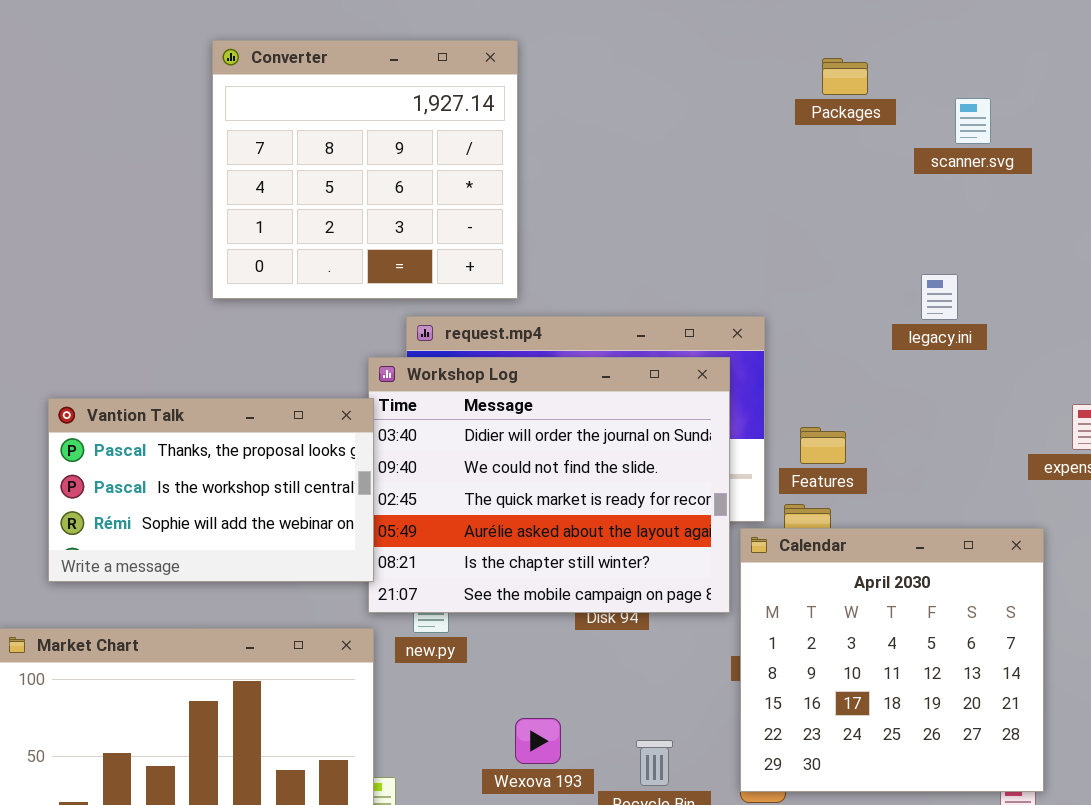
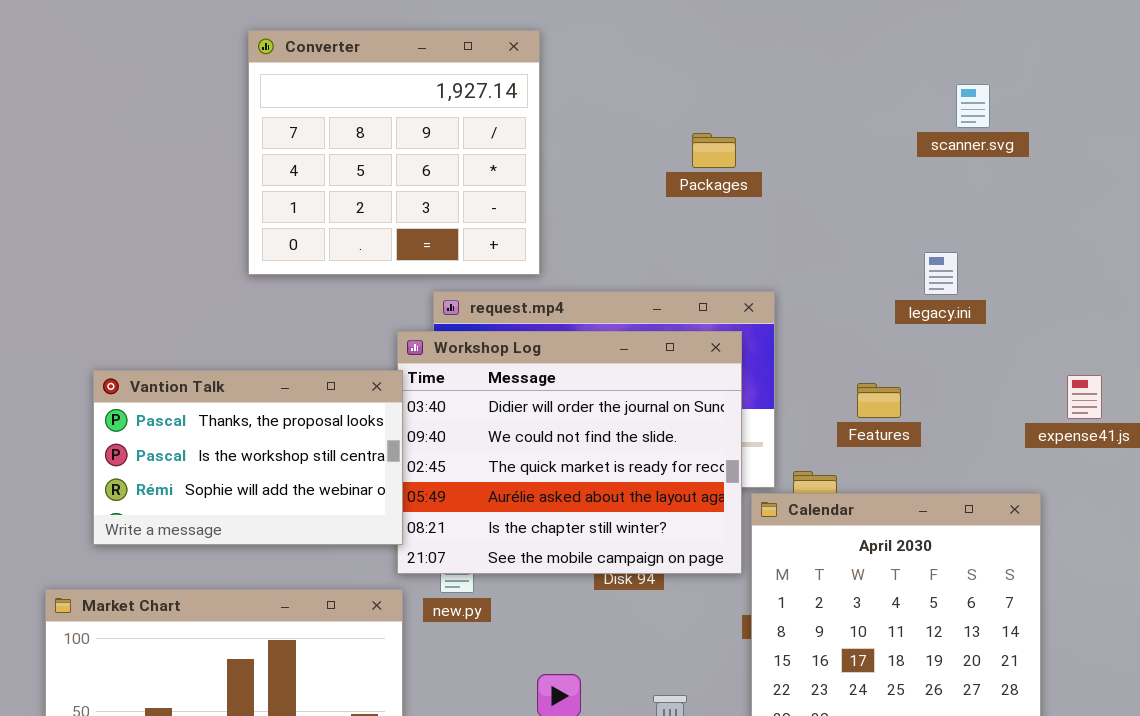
Packages: [822,58,868,95] -> [692,133,736,168], moved
Features: [800,427,846,464] -> [857,383,901,418], moved

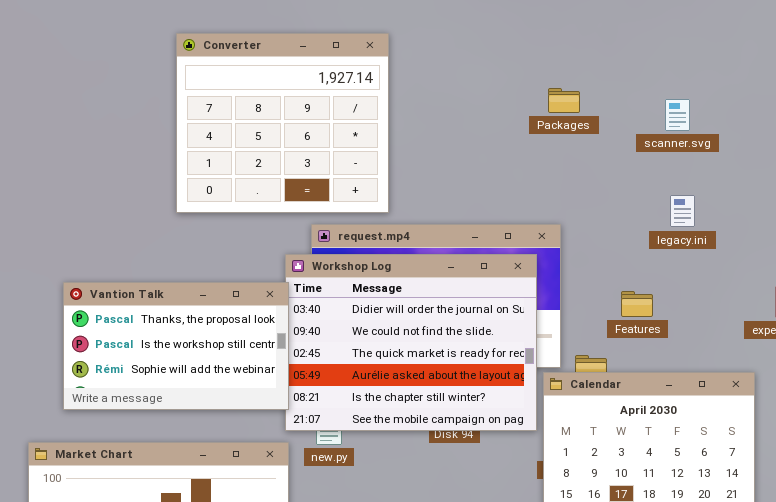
scanner.svg: [956,84,990,128] -> [665,99,690,131], moved
Packages: [692,133,736,168] -> [548,88,580,113], moved

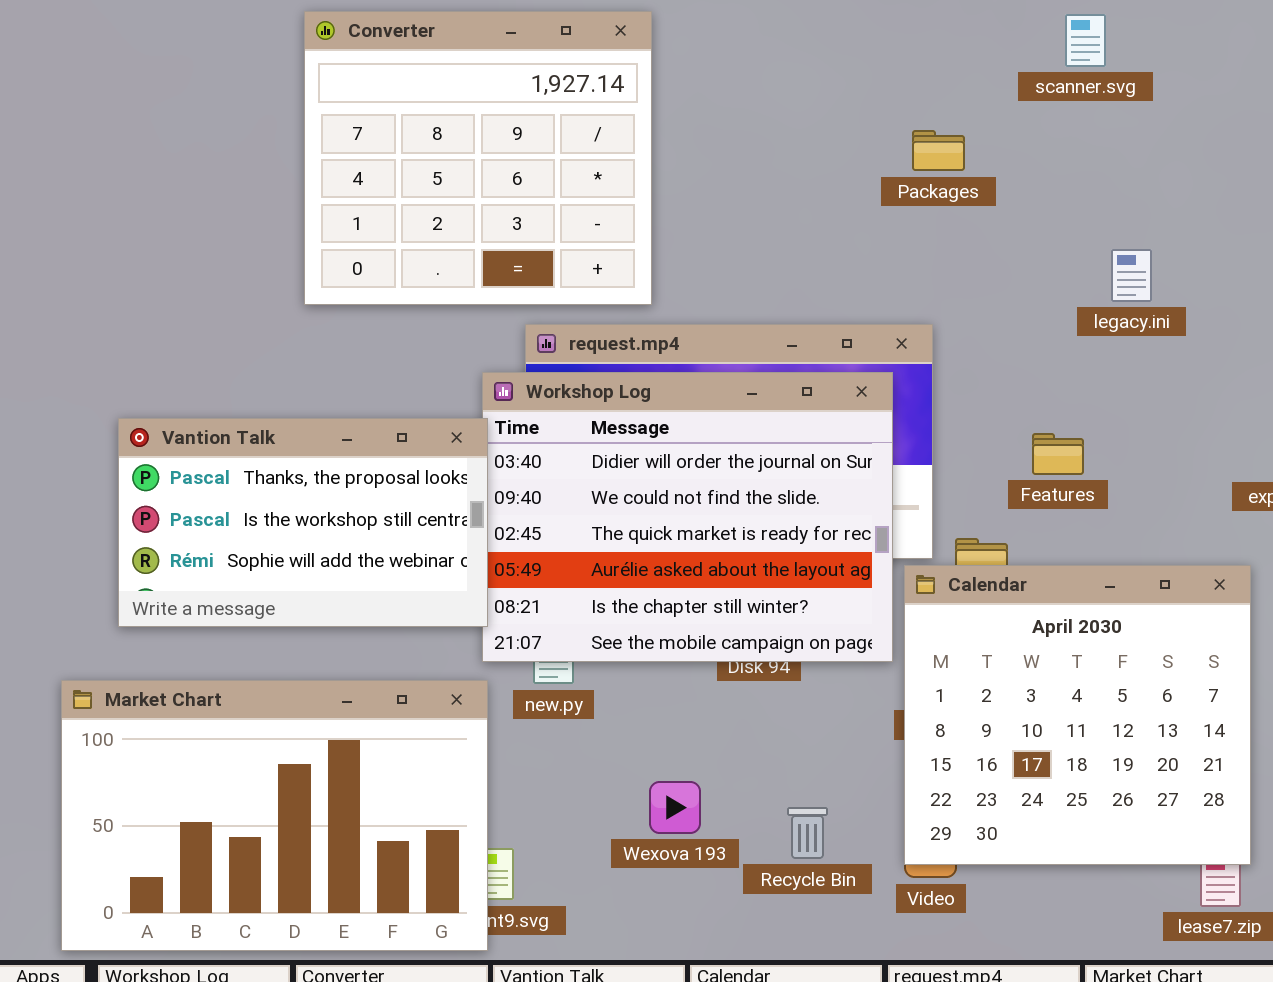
Packages: [548,88,580,113] -> [912,130,965,171], moved
scanner.svg: [665,99,690,131] -> [1065,14,1106,67], moved
legacy.ini: [670,195,695,227] -> [1111,249,1152,302], moved

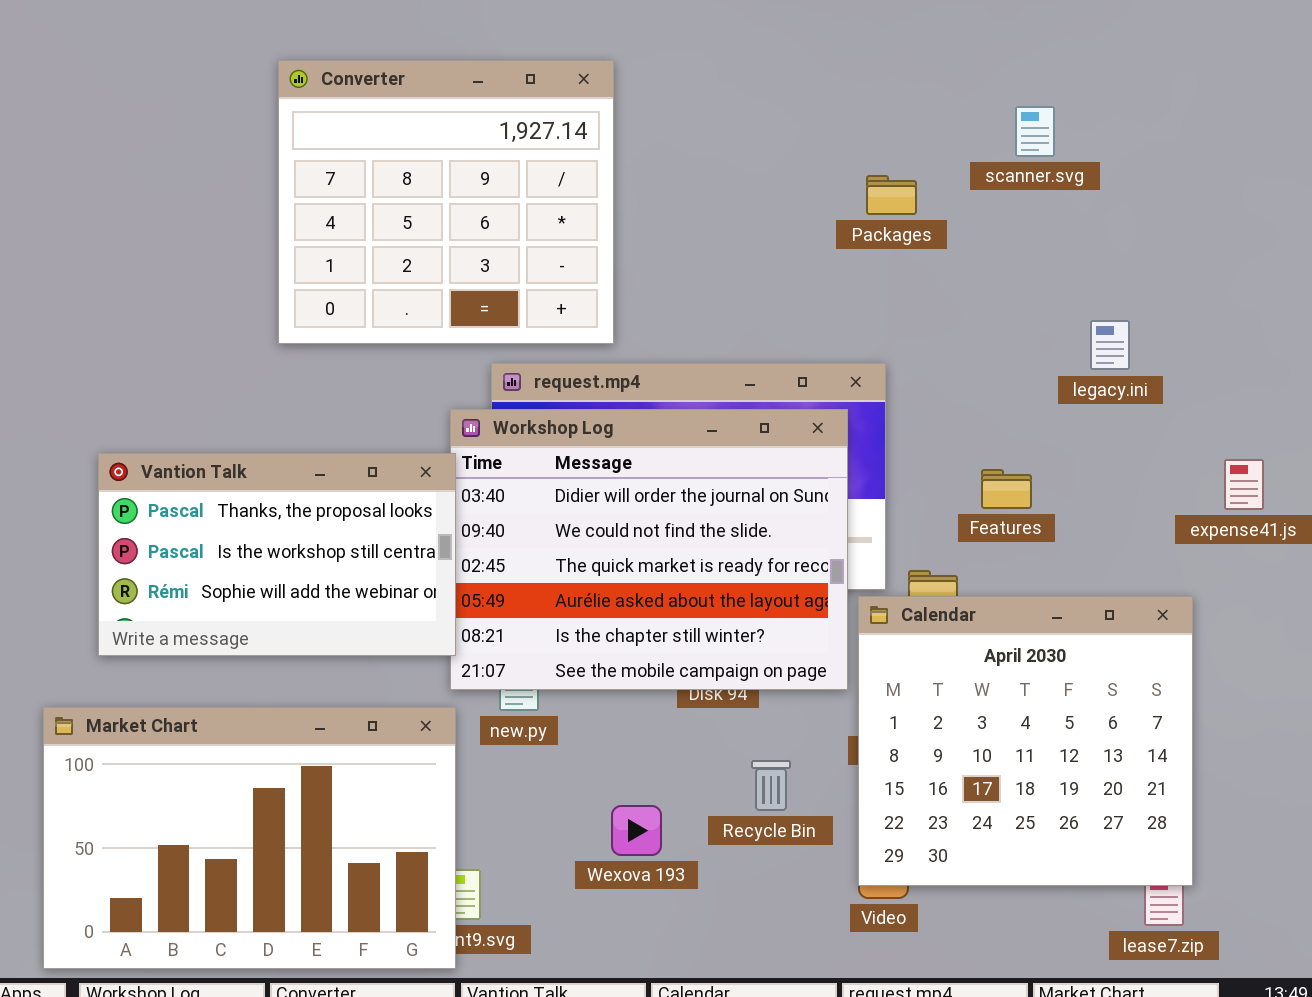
scanner.svg: [1065,14,1106,67] -> [1015,106,1055,157], moved
legacy.ini: [1111,249,1152,302] -> [1090,320,1130,370], moved
Recycle Bin: [787,807,828,859] -> [751,760,791,811], moved

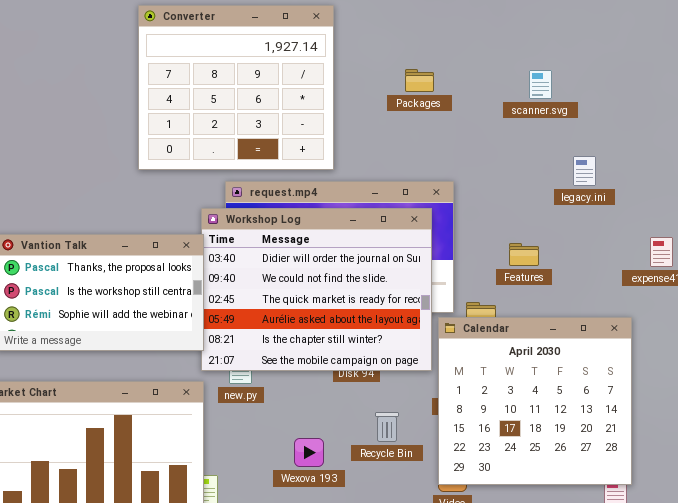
Converter: [278,60,614,344] -> [138,5,334,170], moved
scanner.svg: [1015,106,1055,157] -> [529,70,552,99], moved
Packages: [866,175,917,215] -> [405,69,434,92], moved

